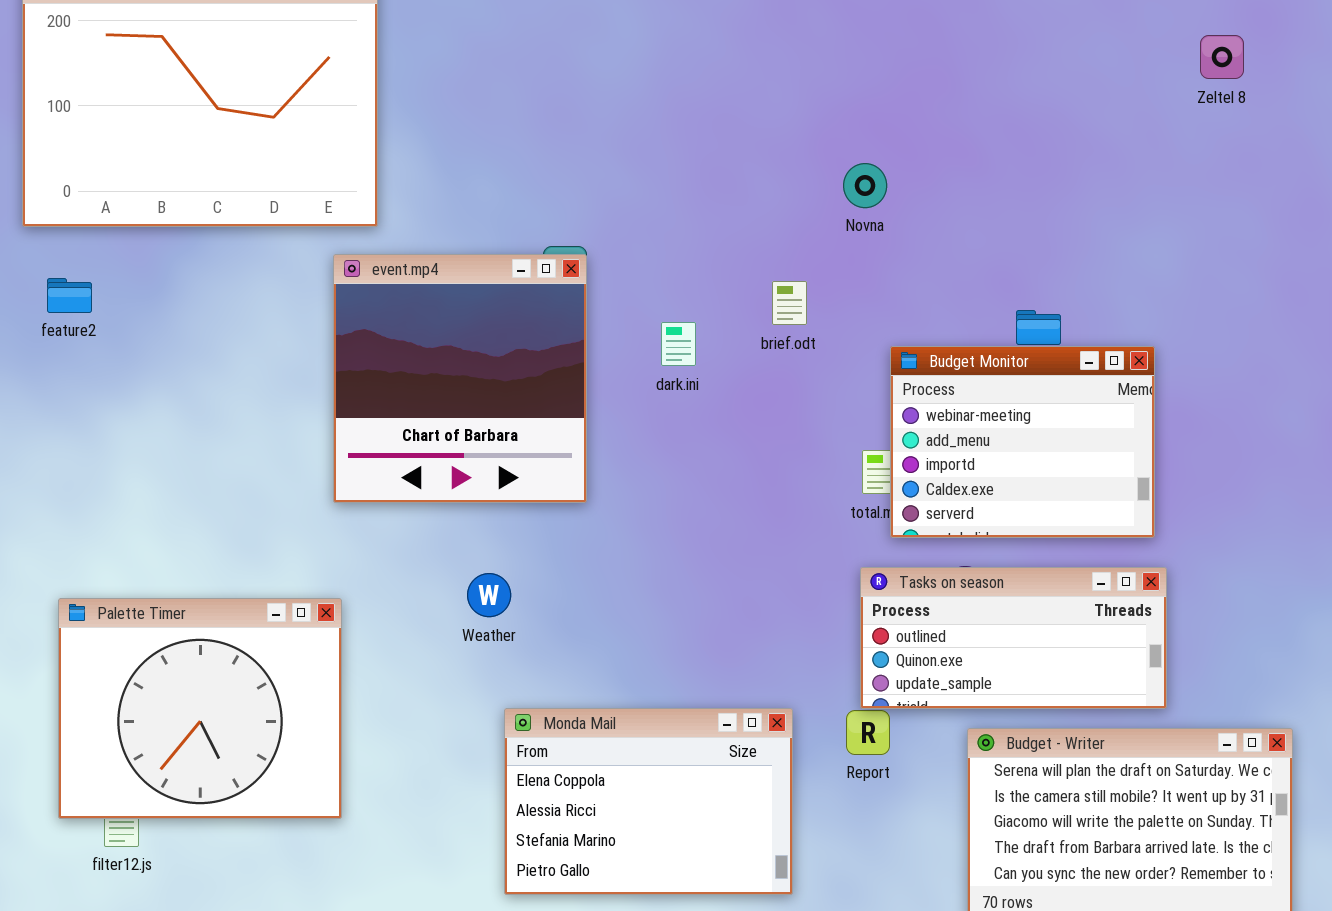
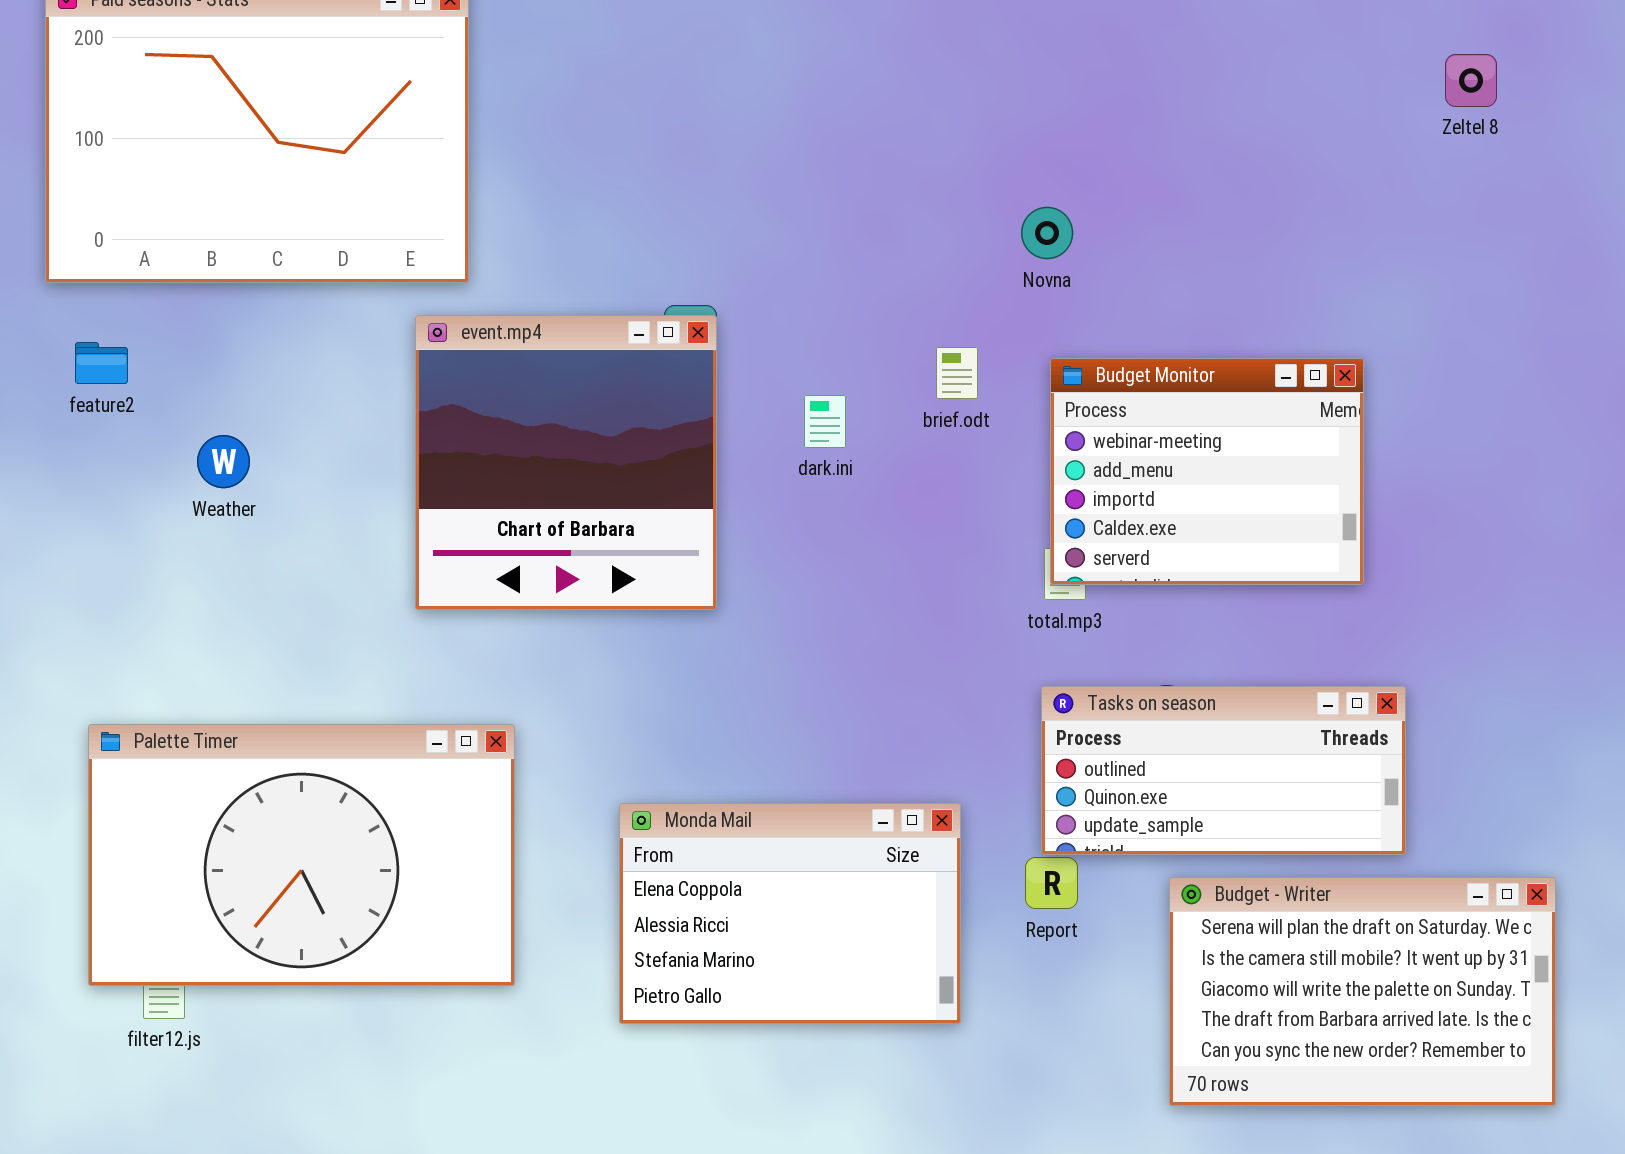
Budget Monitor: [890,346,1155,538] -> [1050,358,1364,585], moved
Weather: [467,573,511,617] -> [197,435,250,488], moved
Palette Timer: [58,598,342,819] -> [88,724,515,986], resized
Monda Mail: [504,708,793,895] -> [619,803,961,1024], moved

